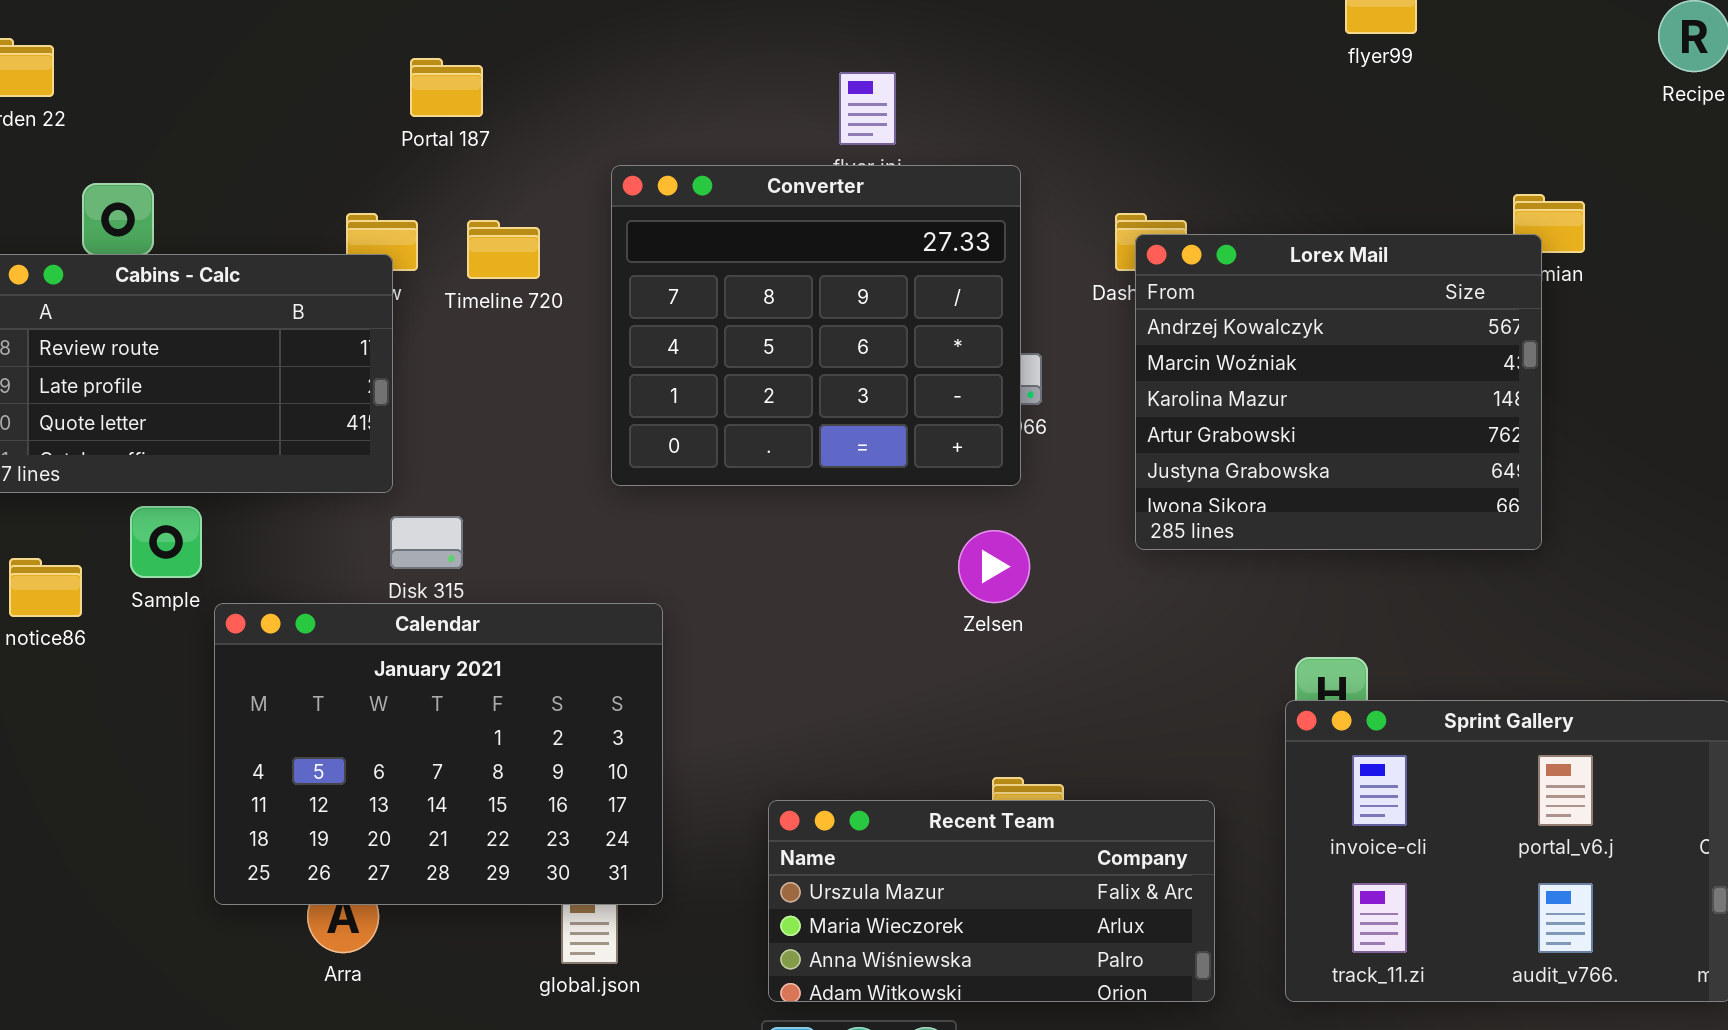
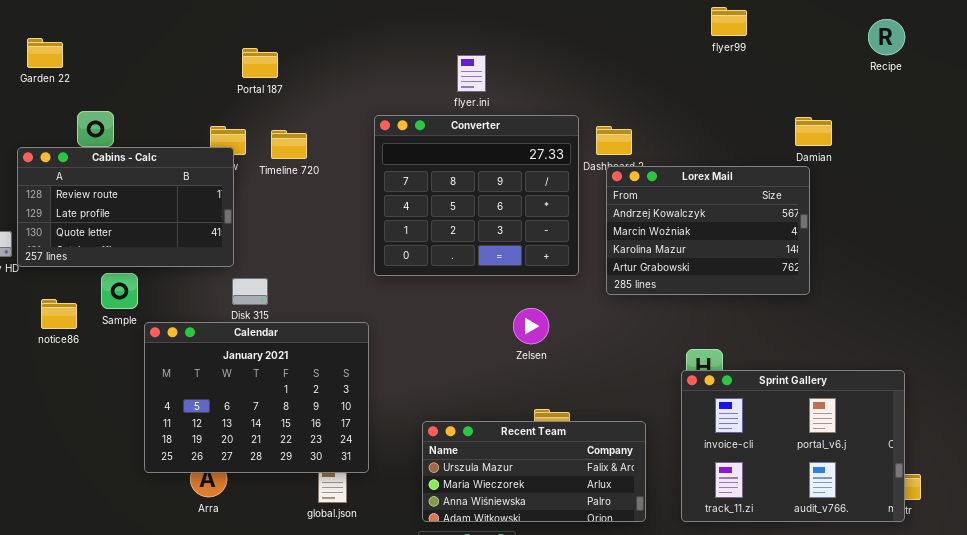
Converter: [611,165,1021,486] -> [374,115,579,276], moved
Lorex Mail: [1135,234,1542,550] -> [606,166,810,295], resized
Zelsen: [958,530,1030,603] -> [513,308,549,344], moved

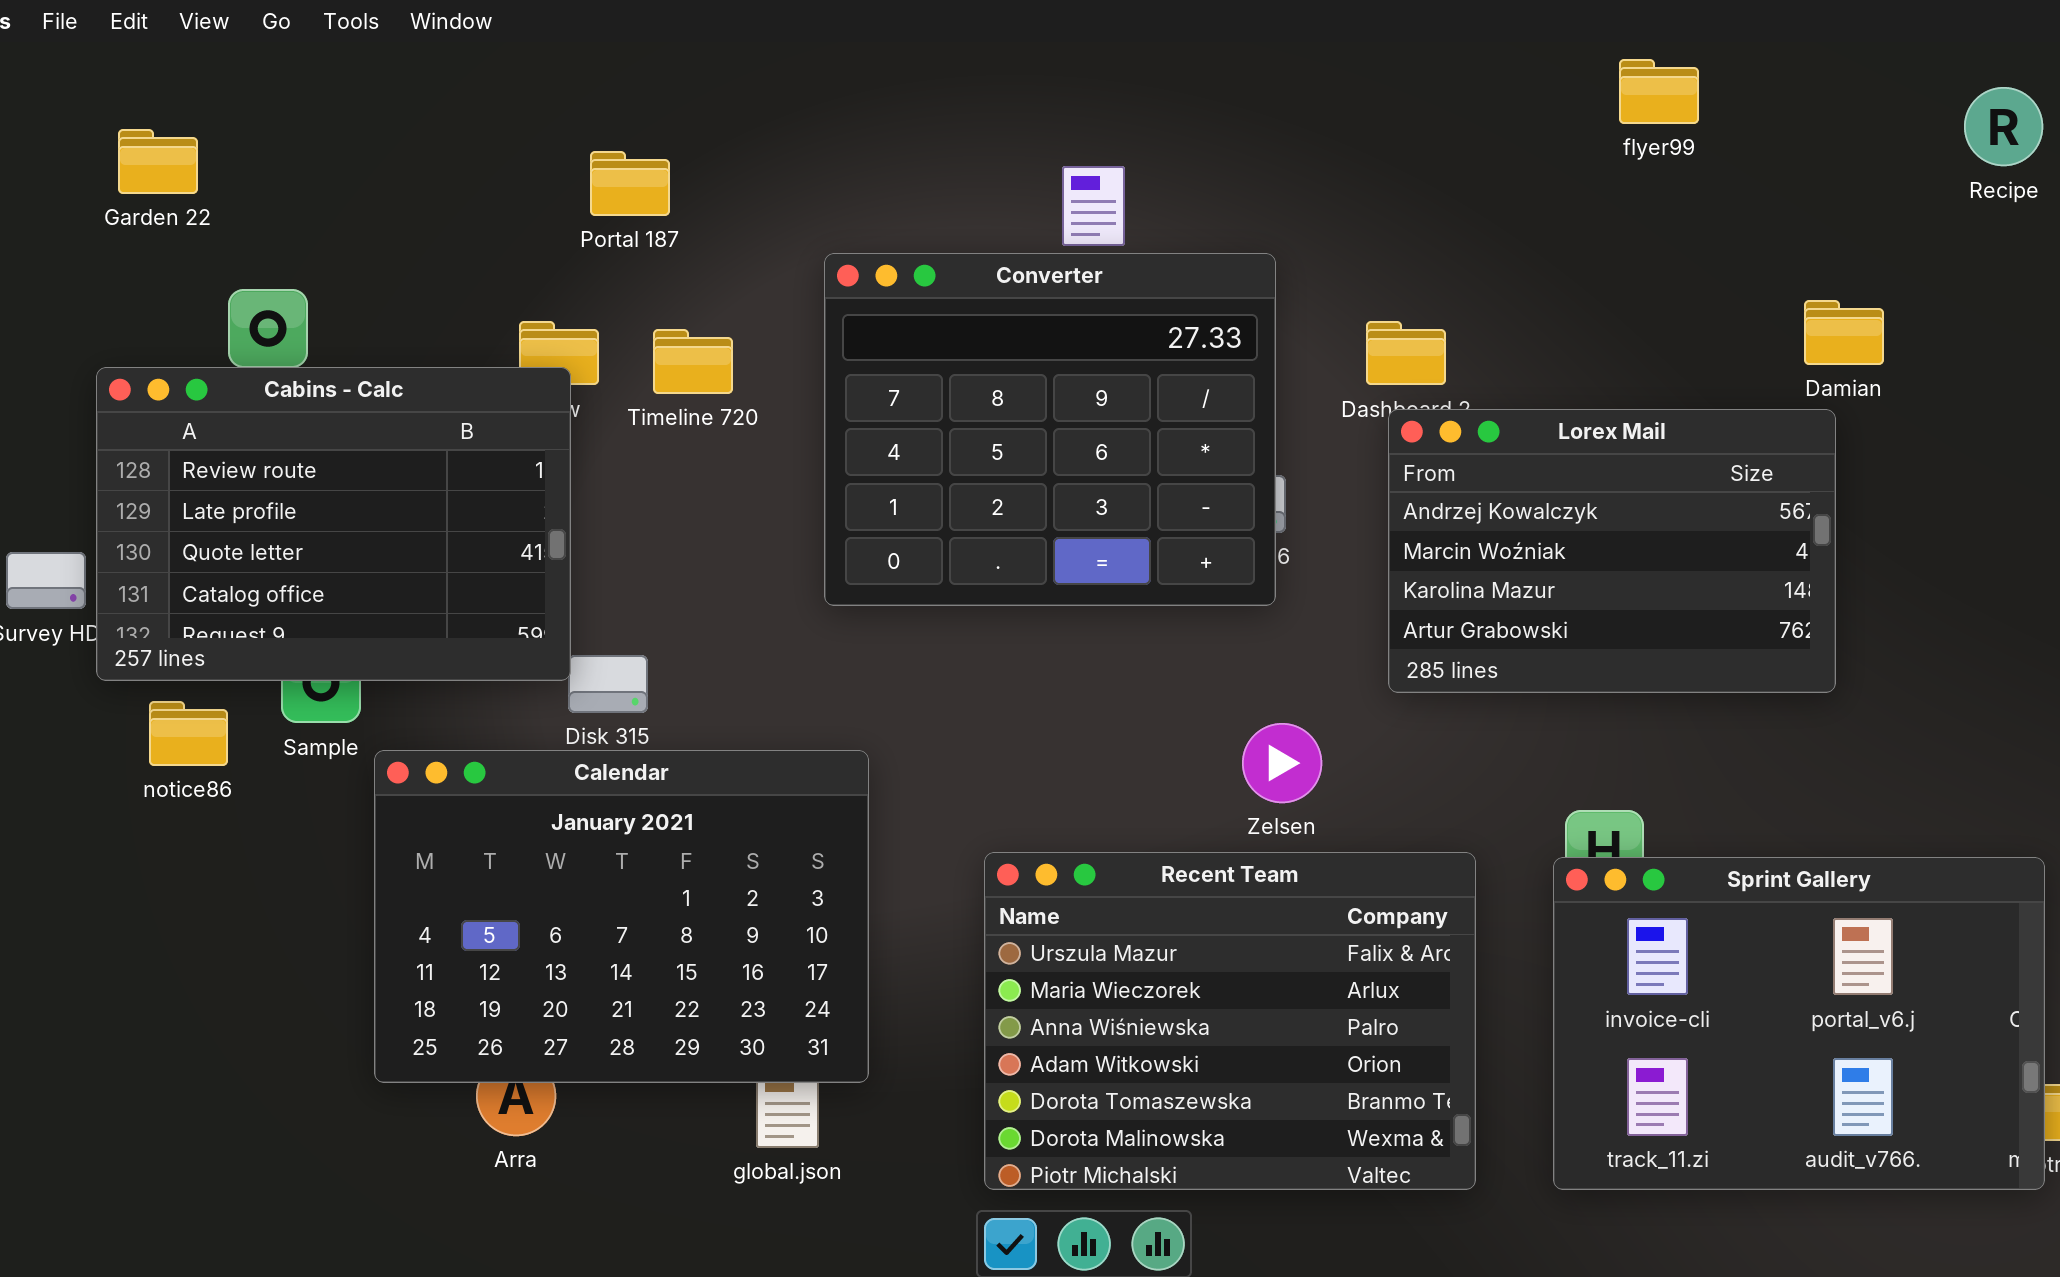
Converter: [374,115,579,276] -> [824,253,1276,606], moved
Cabins - Calc: [17,147,234,267] -> [96,367,571,681], resized
Zelsen: [513,308,549,344] -> [1242,723,1322,803], moved
Recent Team: [422,421,646,522] -> [984,852,1476,1190], resized

